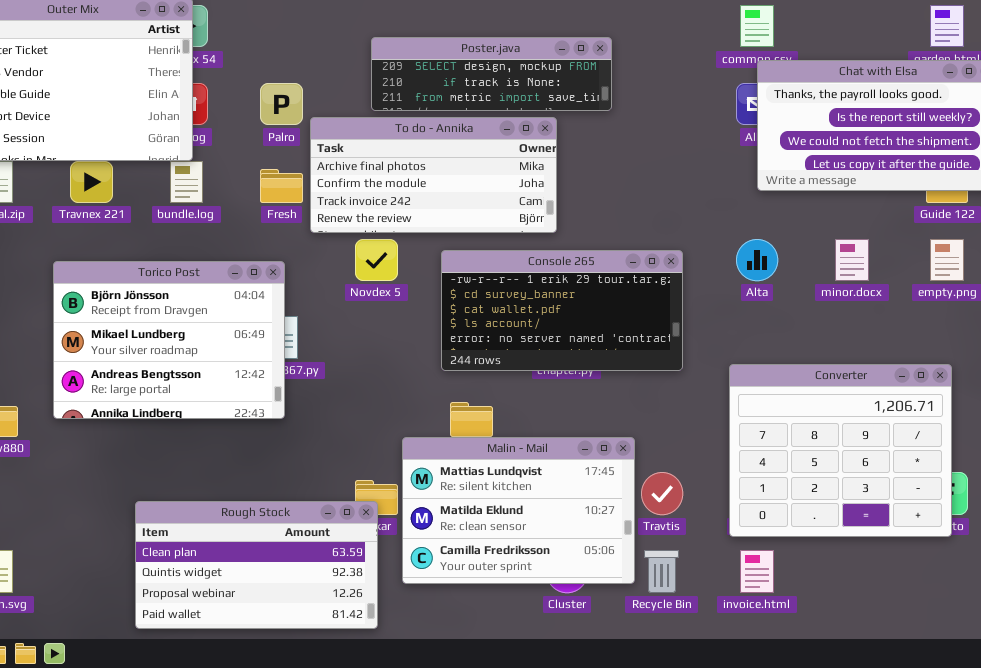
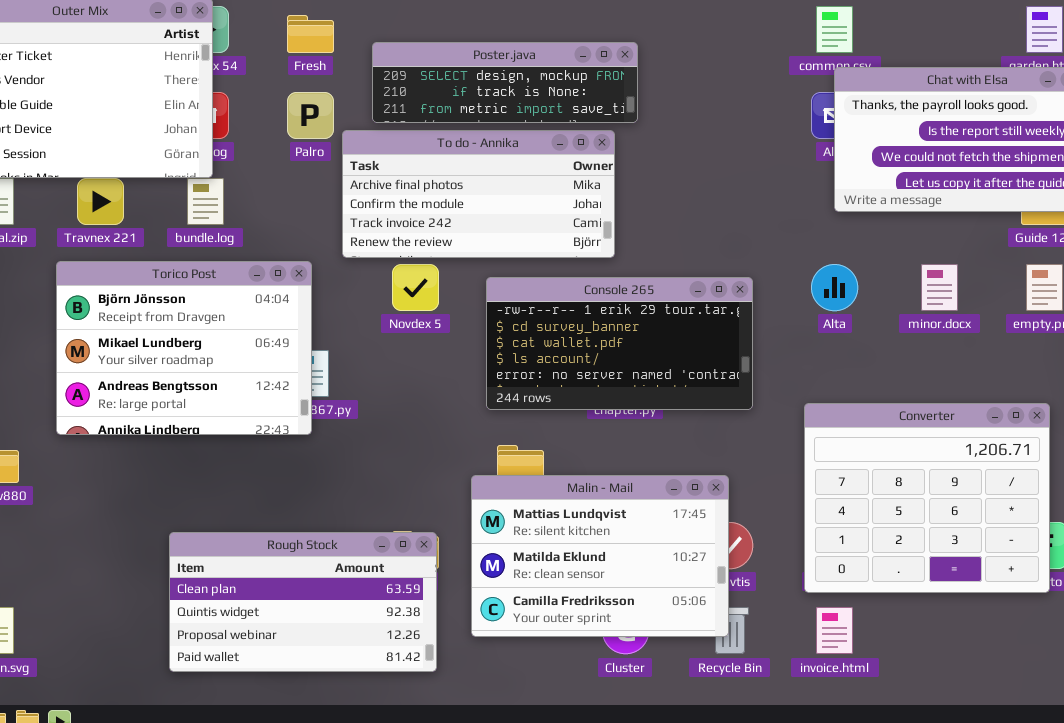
Poster.java: [371,37,612,111] -> [372,42,638,123], moved
Fresh: [260,169,303,203] -> [287,15,334,53], moved
Torico Post: [53,261,285,419] -> [56,261,312,435], moved
Malin - Mail: [402,437,635,584] -> [471,475,729,637], moved
Rough Stock: [135,501,378,629] -> [169,532,437,672], moved

